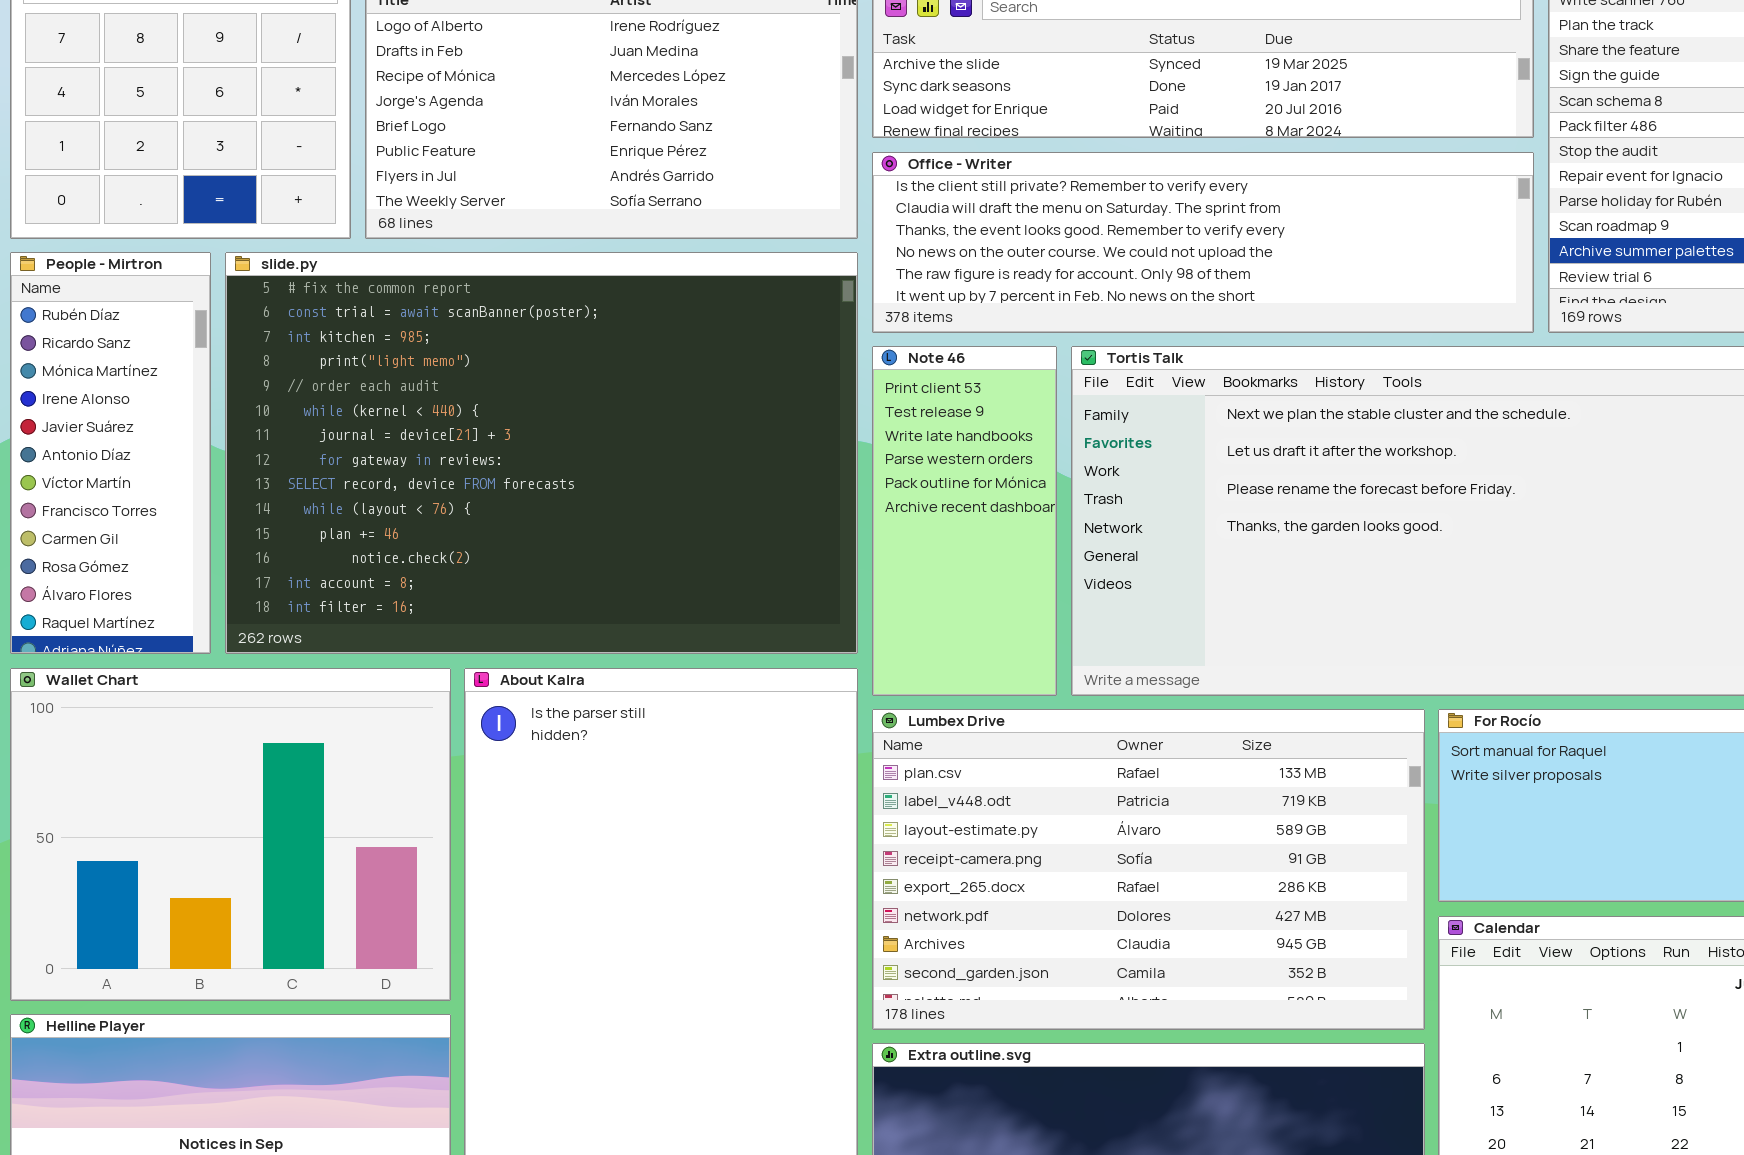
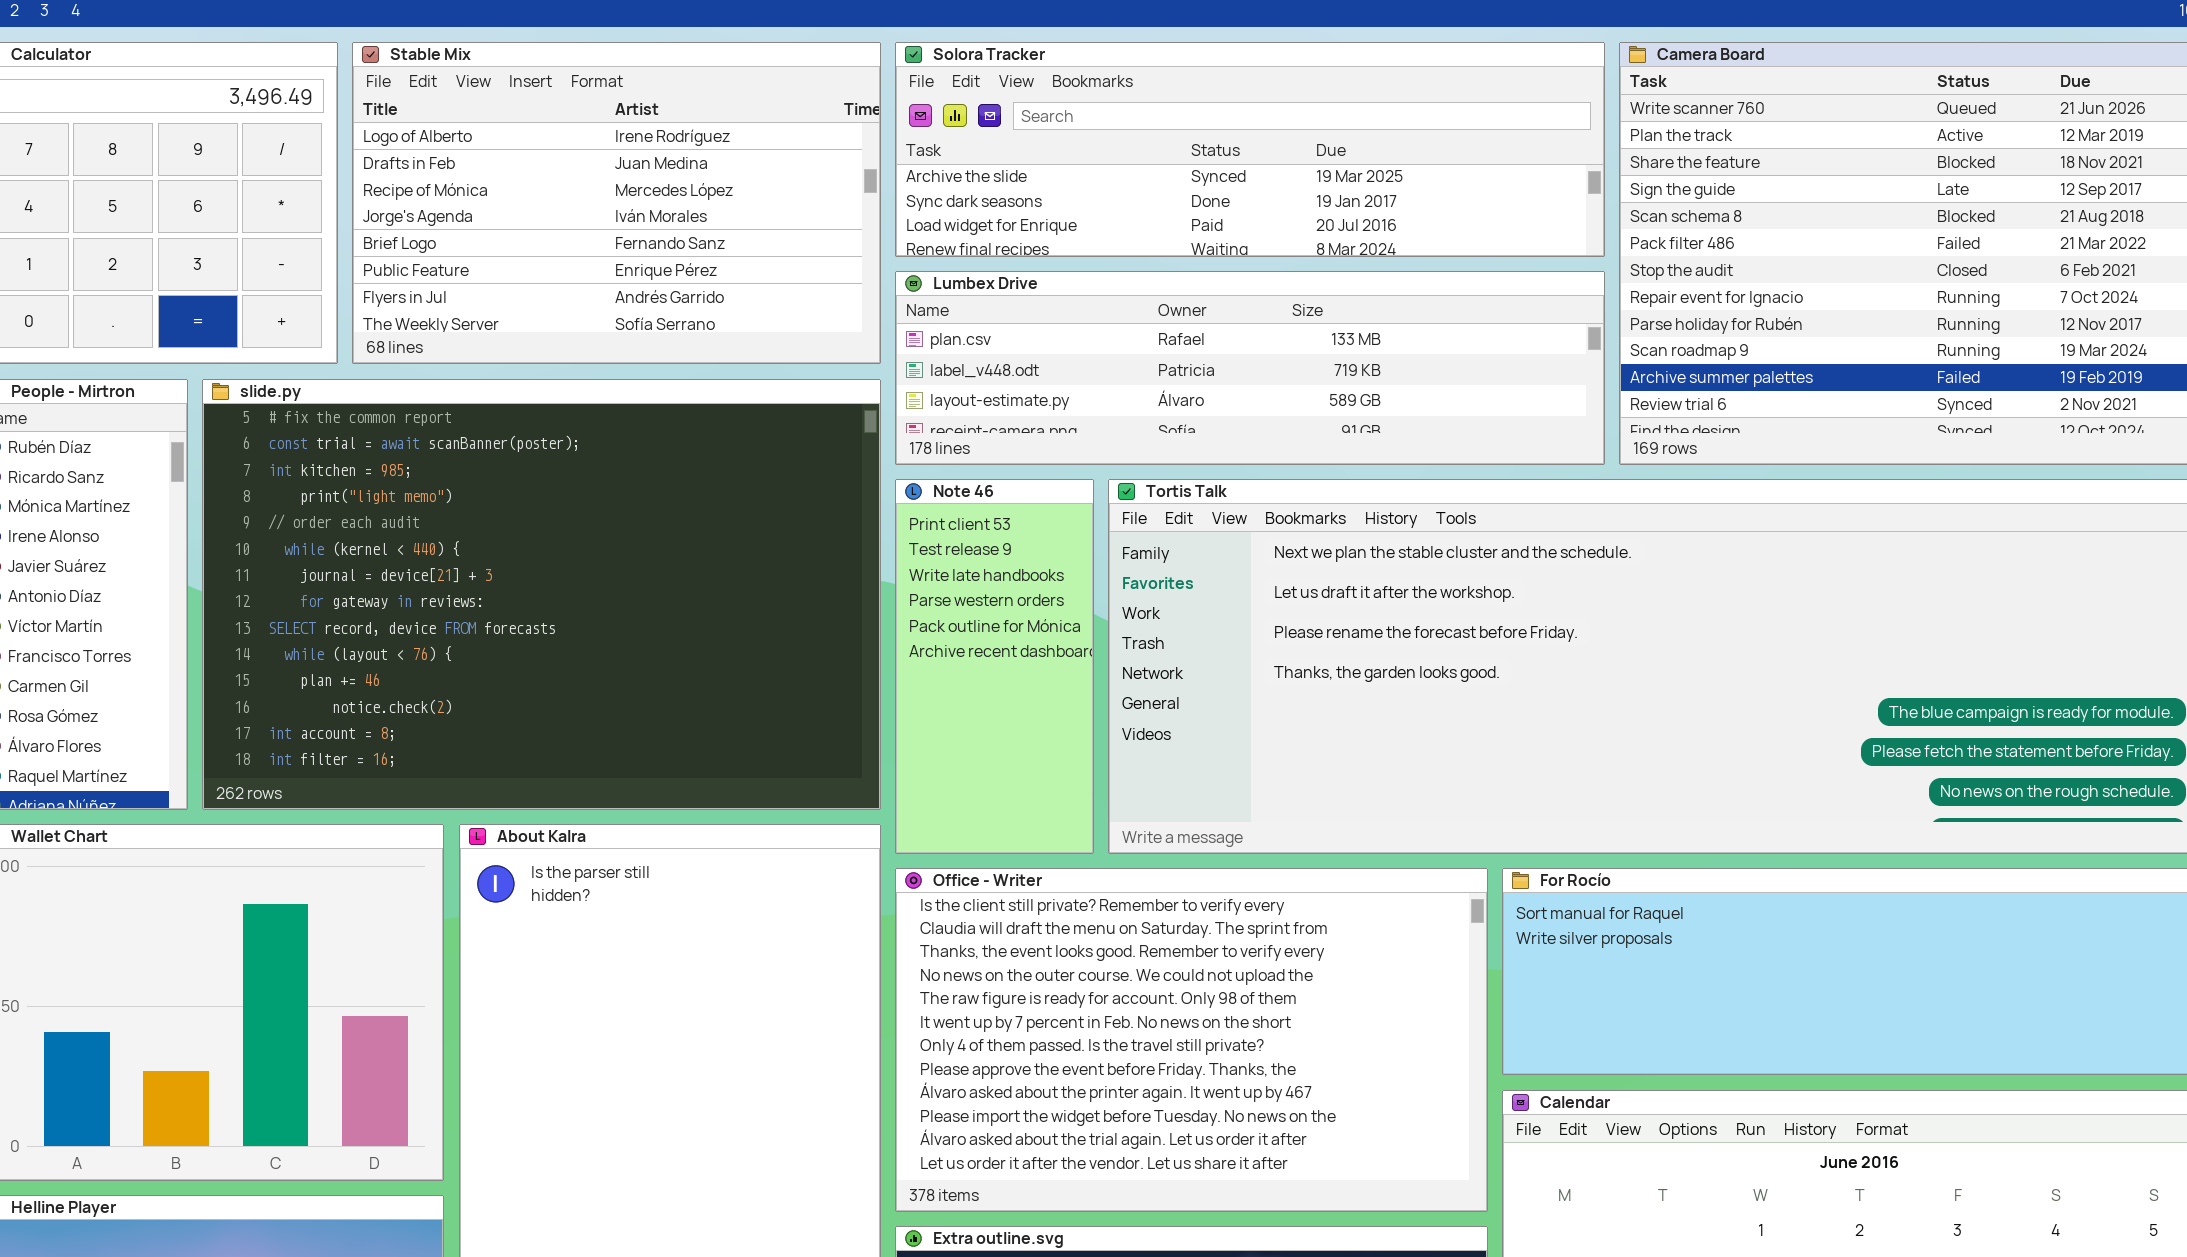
Office - Writer: [872,152,1534,333] -> [895,868,1488,1212], moved, resized
Lumbex Drive: [872,709,1425,1030] -> [895,271,1605,465], moved, resized

